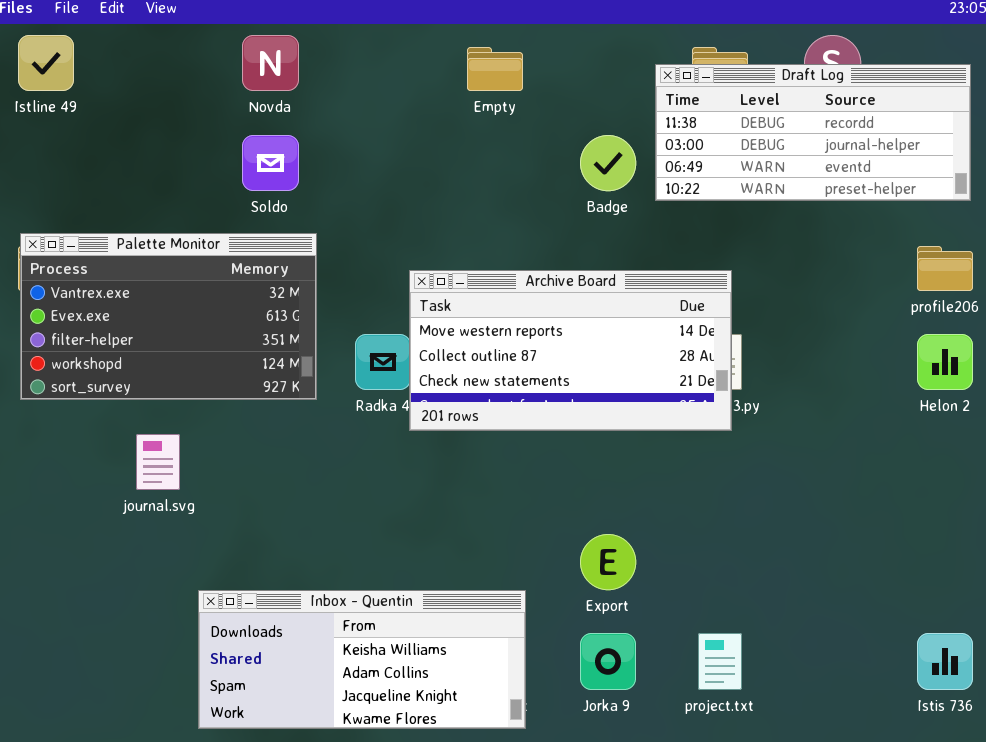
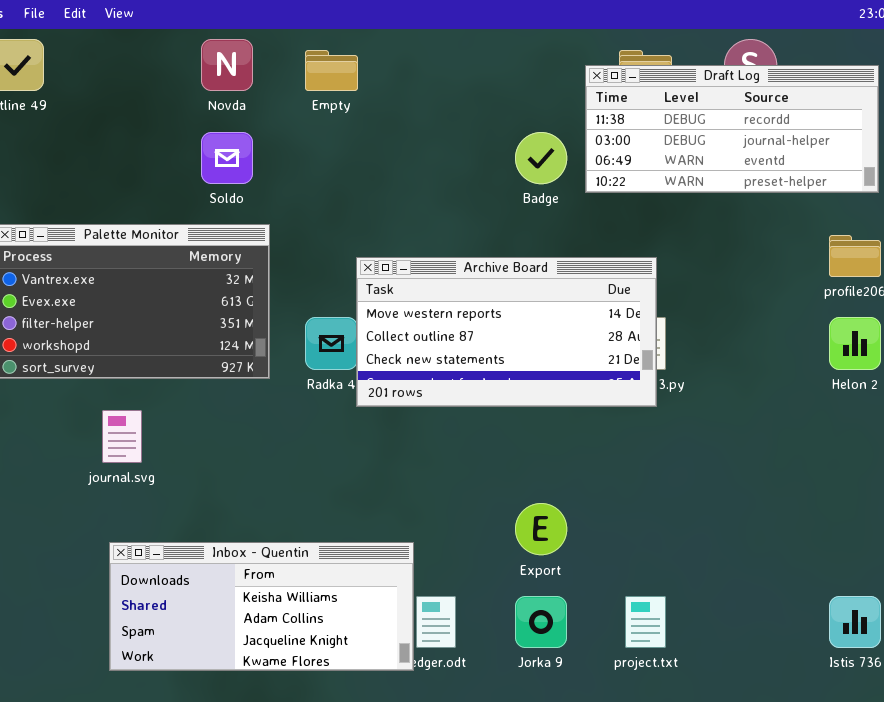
Empty: [467,47,523,91] -> [305,50,358,91], moved
Inbox - Quentin: [198,590,526,729] -> [109,542,414,671], moved

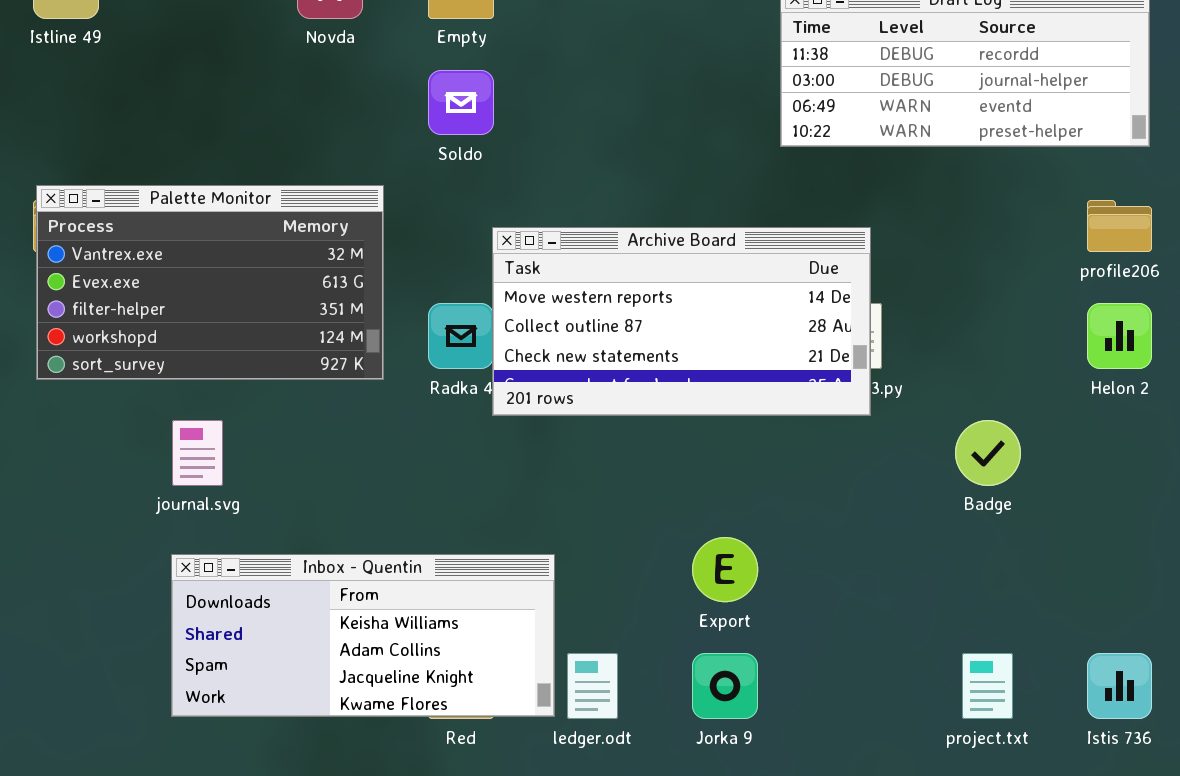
Soldo: [201,132,253,184] -> [428,70,494,135], moved
Badge: [515,132,567,184] -> [955,420,1021,486], moved
Inbox - Quentin: [109,542,414,671] -> [171,554,555,717], moved
project.txt: [625,596,666,648] -> [962,653,1013,719], moved

